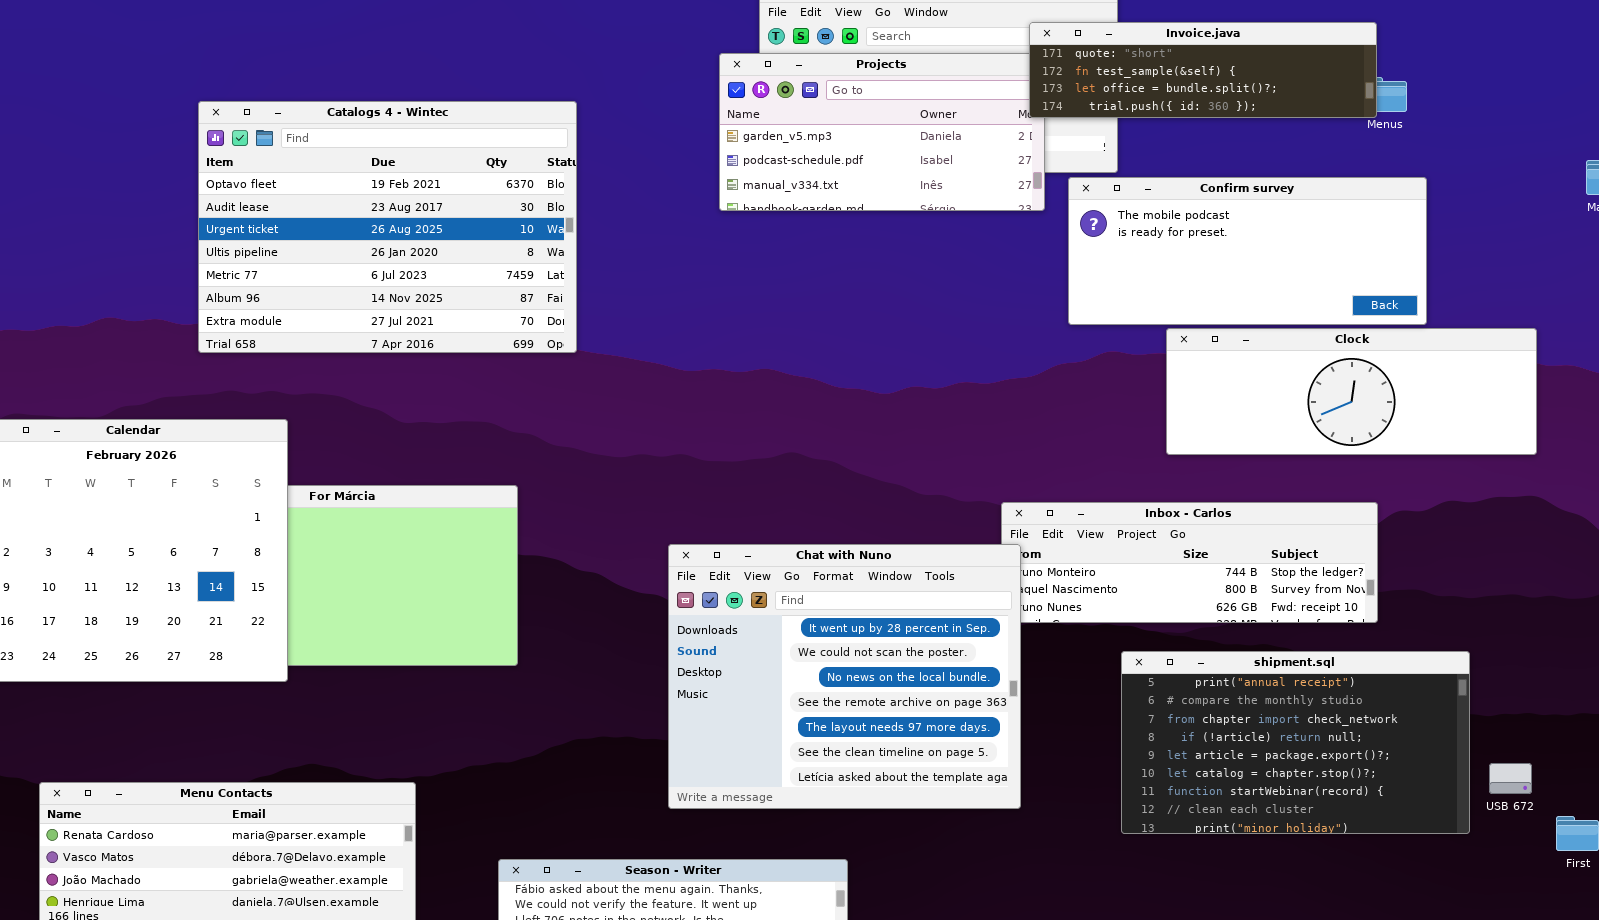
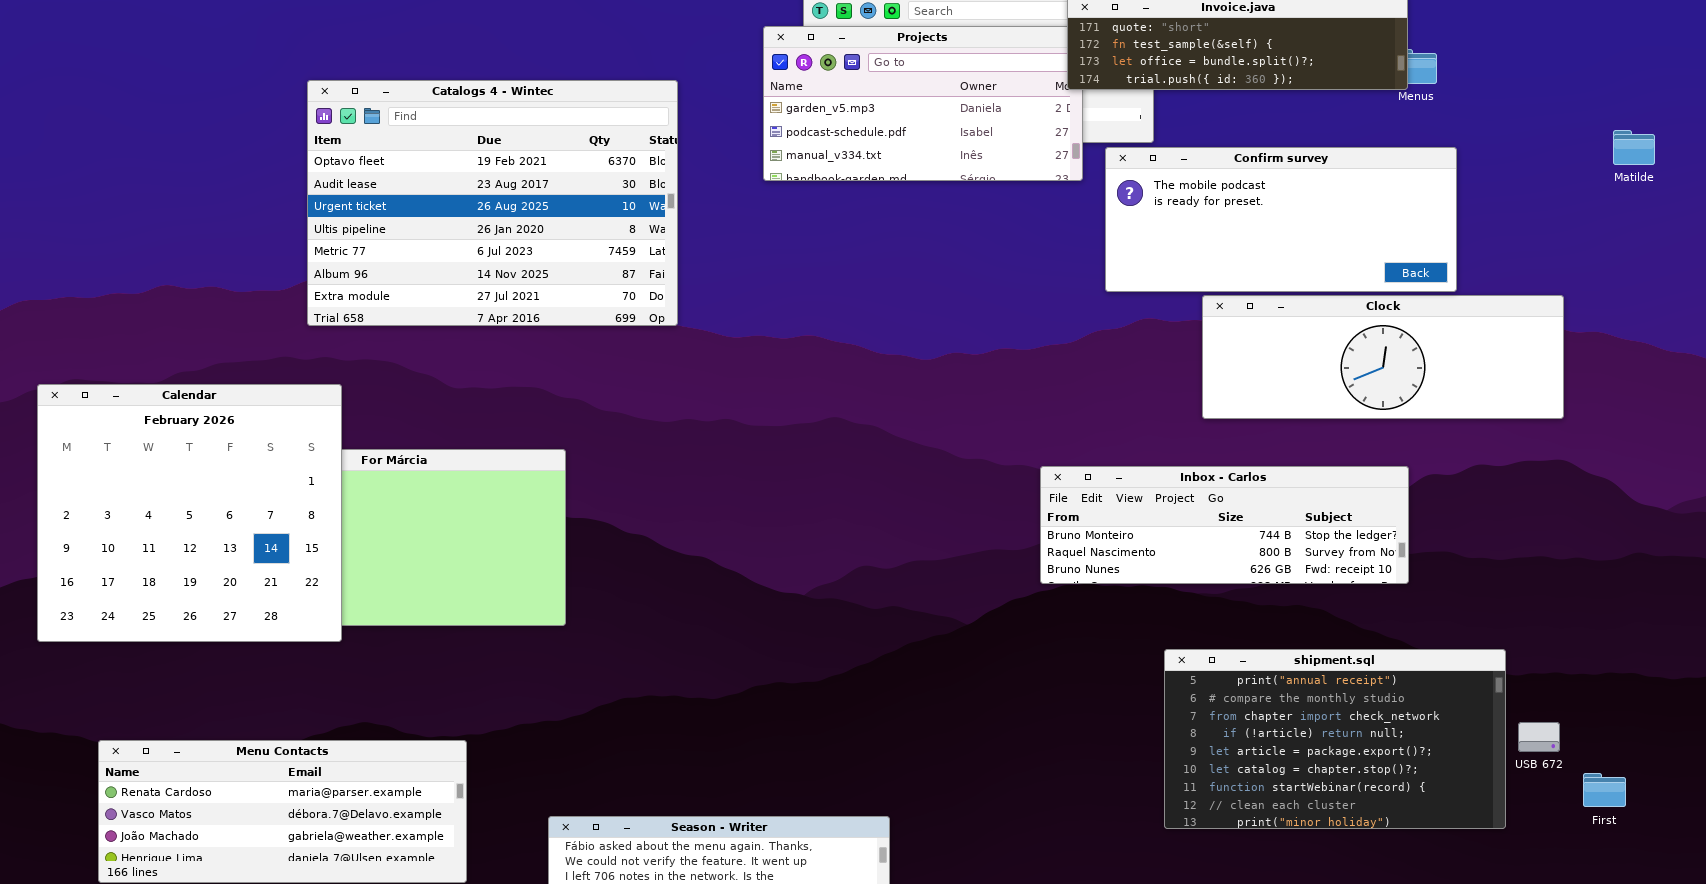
Catalogs 4 - Wintec: [198,101,577,353] -> [307,80,678,326], moved
Chat with Nuno: [668,544,1021,809] -> none, closed
shipment.sql: [1121,651,1470,834] -> [1164,649,1506,829], moved

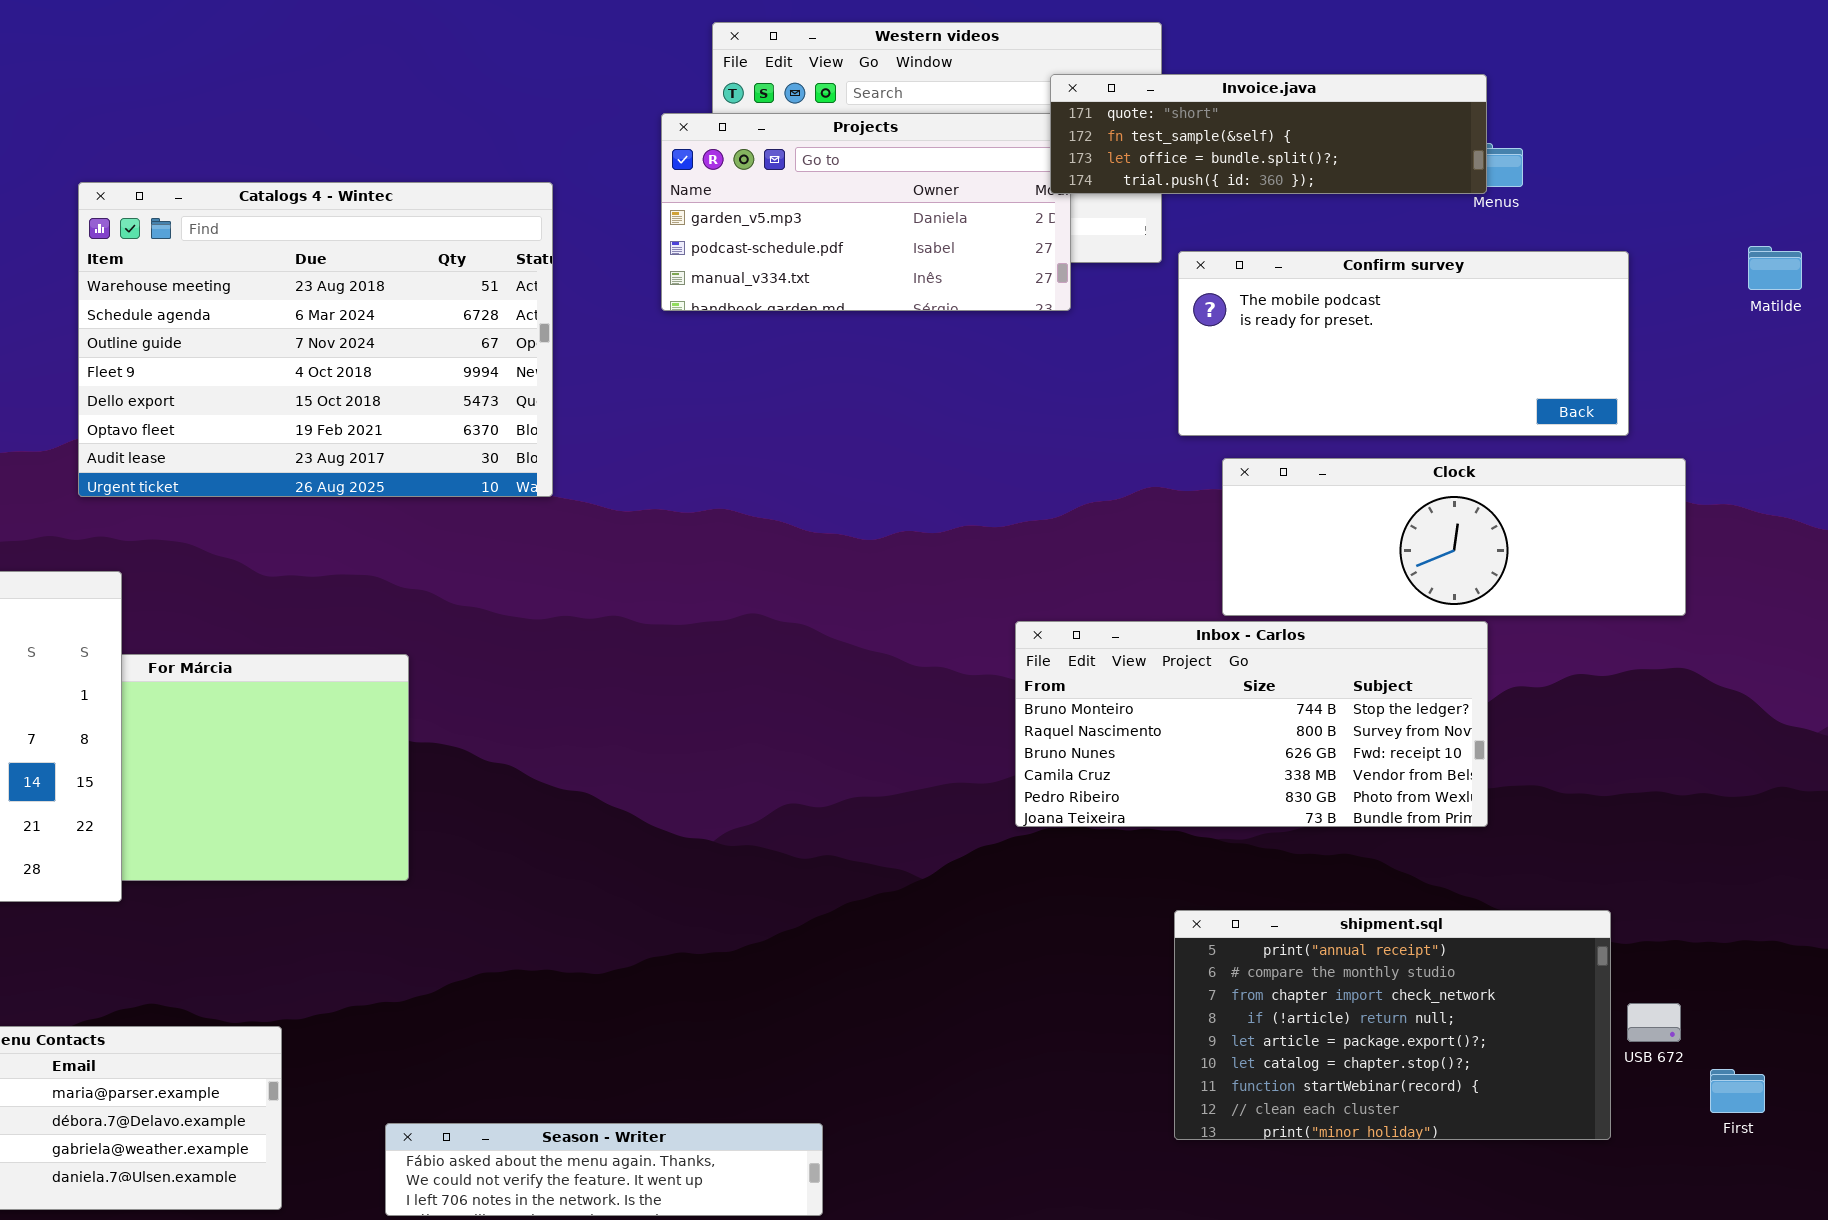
Catalogs 4 - Wintec: [307,80,678,326] -> [78,182,553,497], scrolled up 5 rows
Confirm survey: [1105,147,1457,292] -> [1178,251,1629,436], moved
Inbox - Carlos: [1040,466,1409,584] -> [1015,621,1488,827], resized

